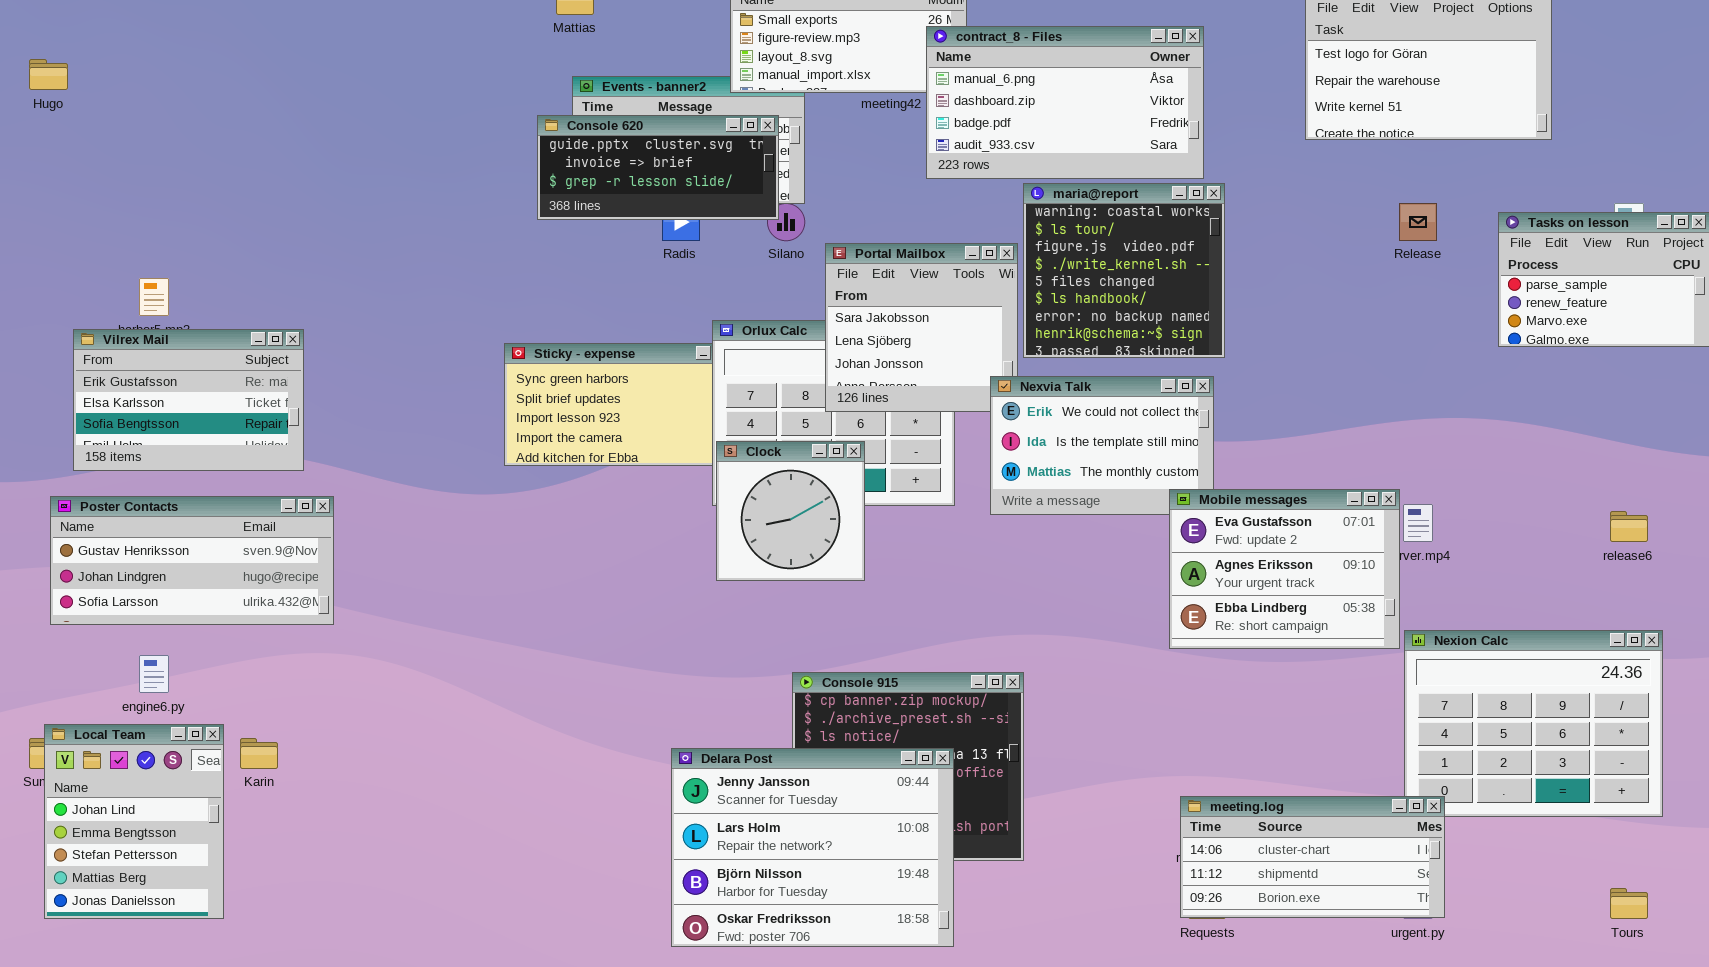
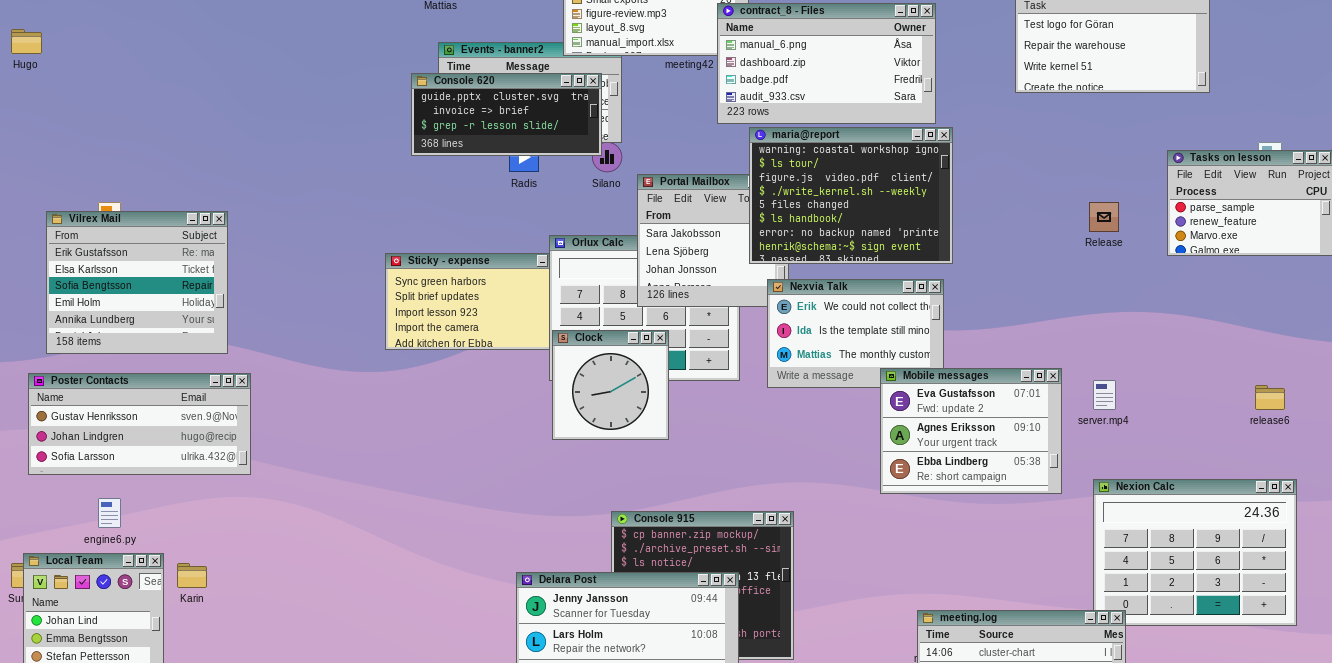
maria@report: [1023,183,1225,358] -> [749,127,953,264], resized
Release: [1399,203,1437,241] -> [1089,202,1119,232], moved
Vilrex Mail: [73,329,304,471] -> [46,211,228,354], resized
Mobile messages: [1169,489,1400,649] -> [880,368,1062,494], moved

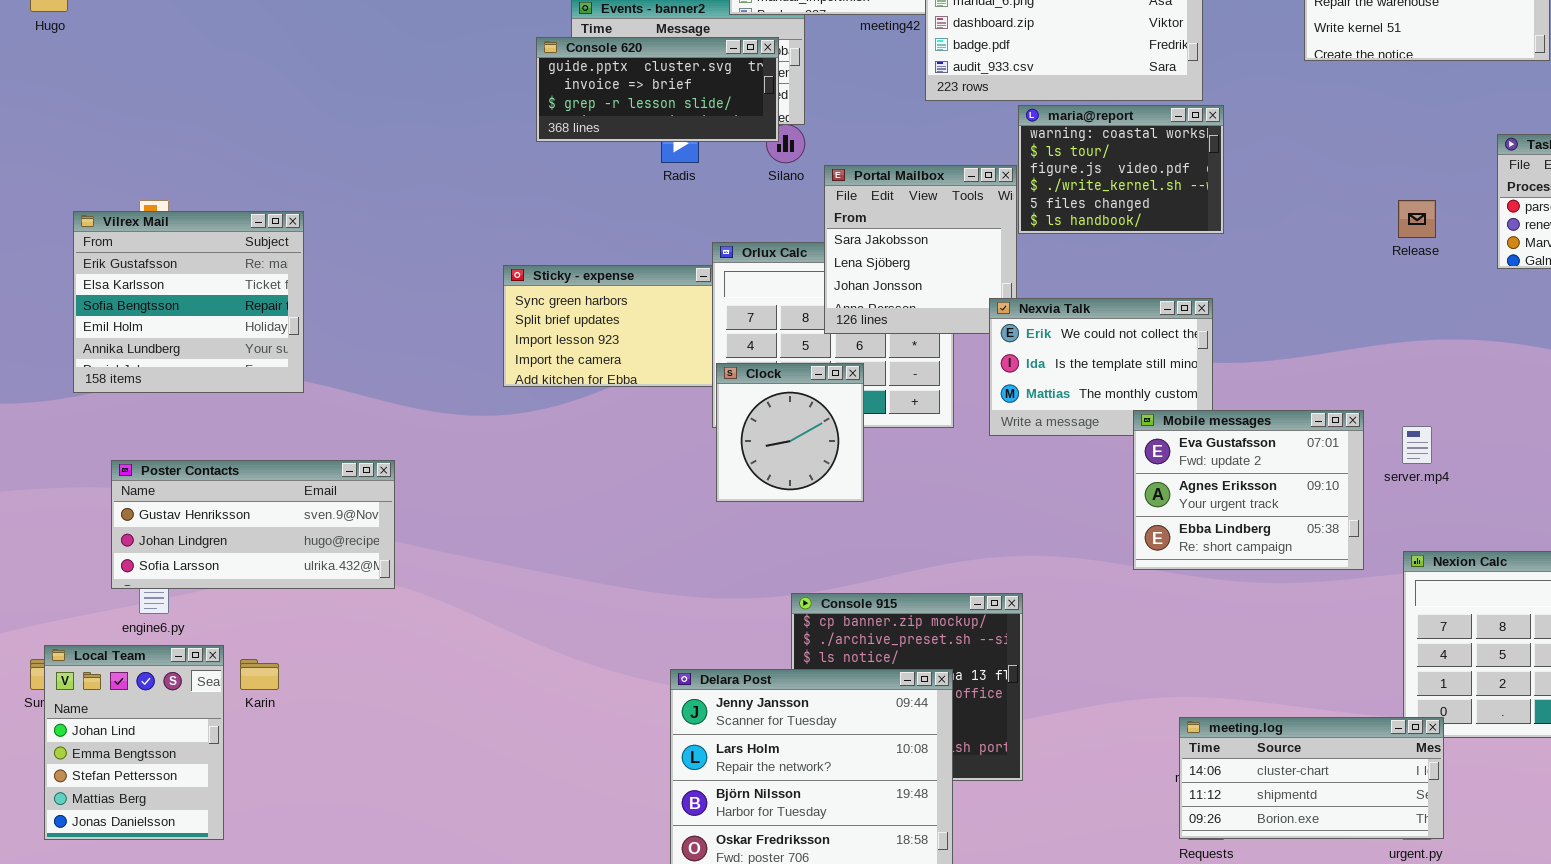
maria@report: [749,127,953,264] -> [1018,105,1224,234], resized
Poster Contacts: [28,373,251,475] -> [111,460,395,589], moved

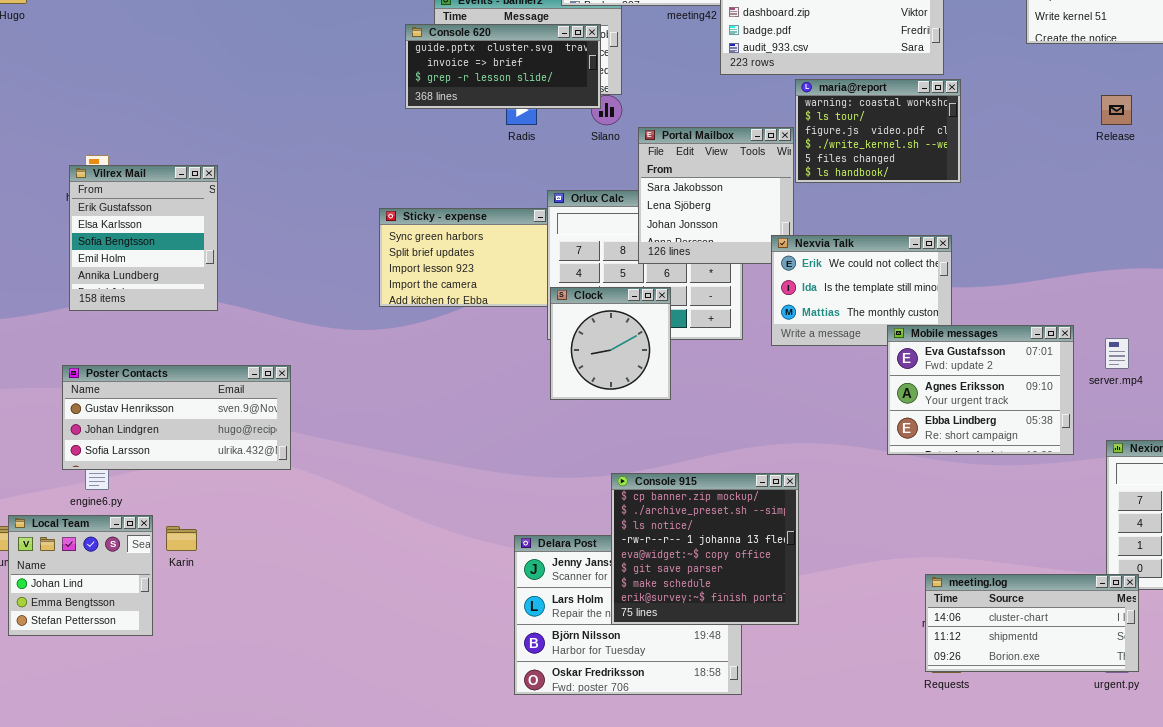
Release: [1398,200,1436,238] -> [1101,95,1132,125], moved
Vilrex Mail: [73,211,304,393] -> [69,165,218,311], resized
Console 915: [791,593,1023,781] -> [611,473,799,625], raised
Local Team: [44,645,224,840] -> [8,515,153,636], resized

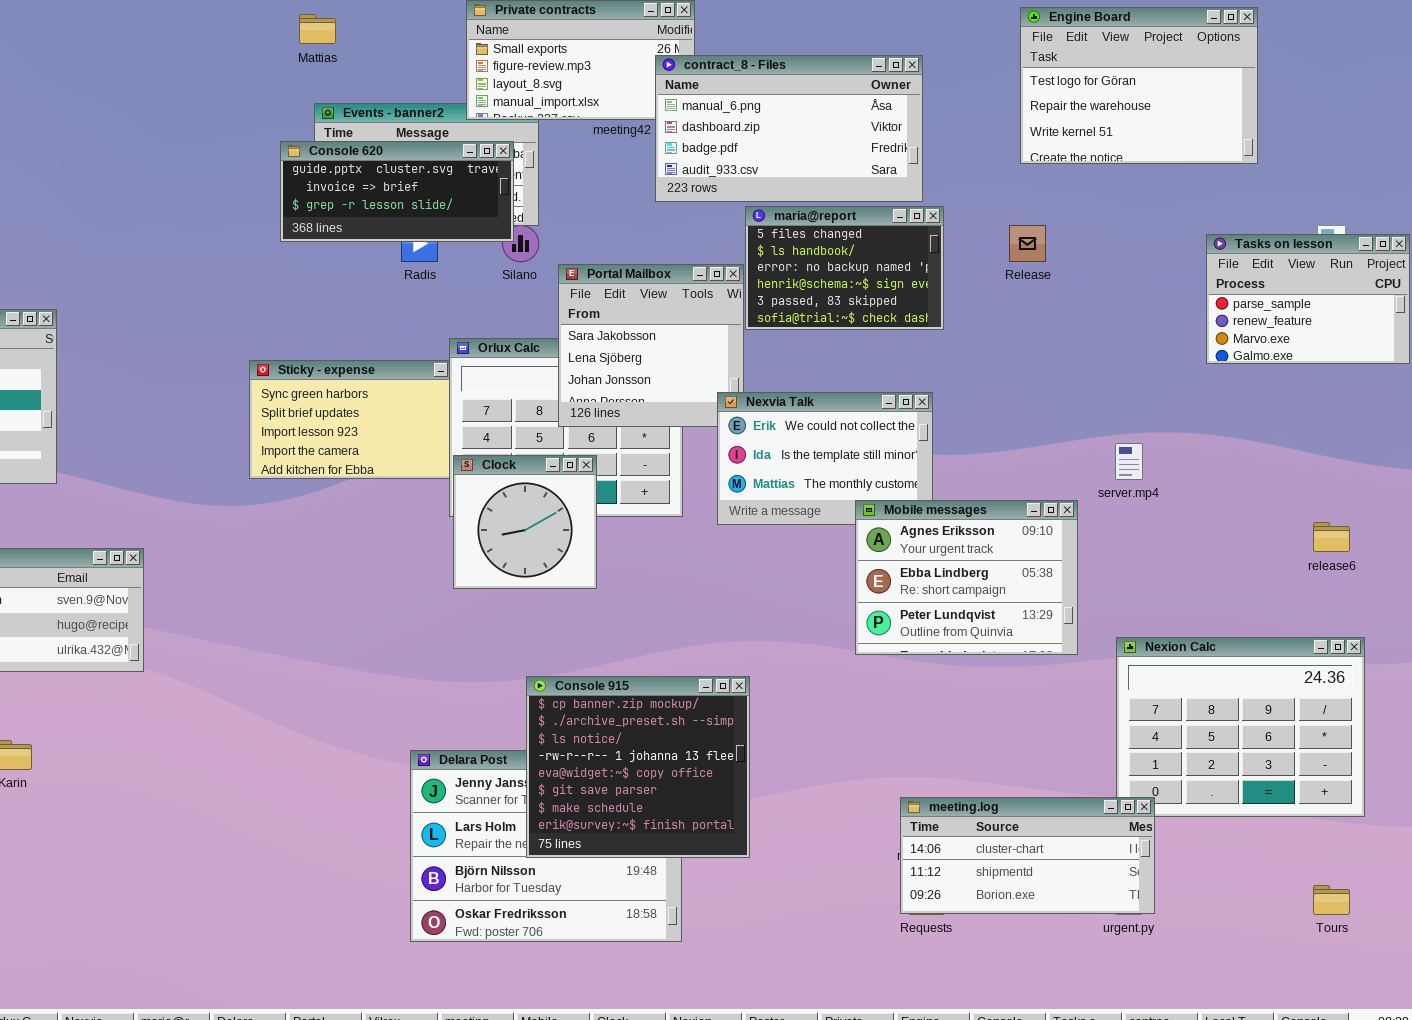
maria@report: [795,79,961,183] -> [745,206,944,330], scrolled down 4 rows
Release: [1101,95,1132,125] -> [1009,225,1046,262], moved
Mobile messages: [887,325,1074,455] -> [855,500,1078,655], scrolled down 1 row
server.mp4: [1105,338,1129,369] -> [1115,443,1143,480], moved

